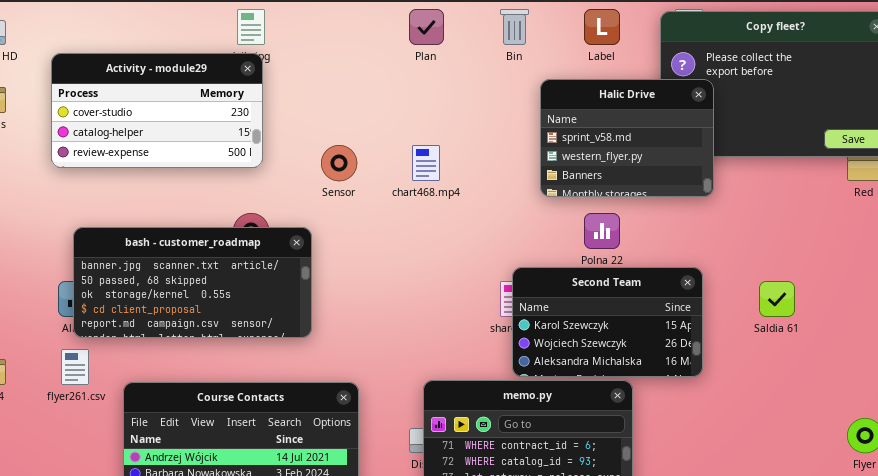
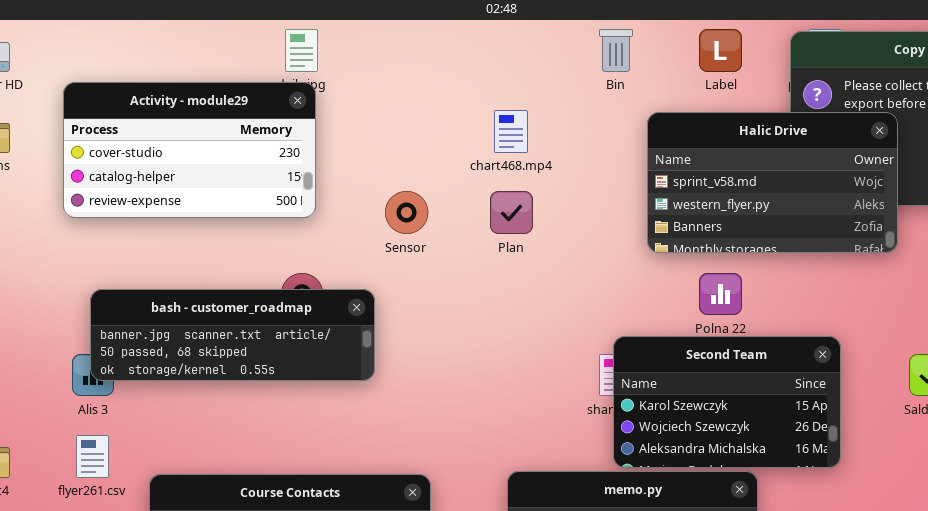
Plan: [409,9,444,45] -> [490,191,533,234], moved
Halic Drive: [540,79,714,197] -> [647,112,898,253], resized
chart468.mp4: [412,145,440,181] -> [494,110,528,153], moved
bash - customer_roadmap: [73,227,312,338] -> [90,289,375,381], resized

